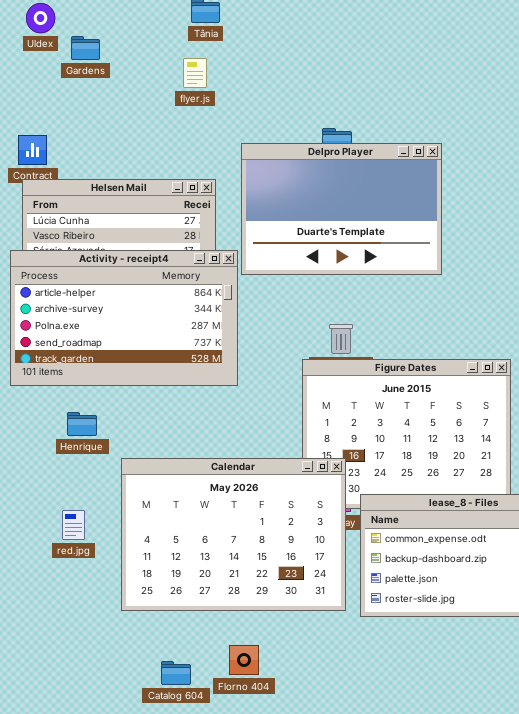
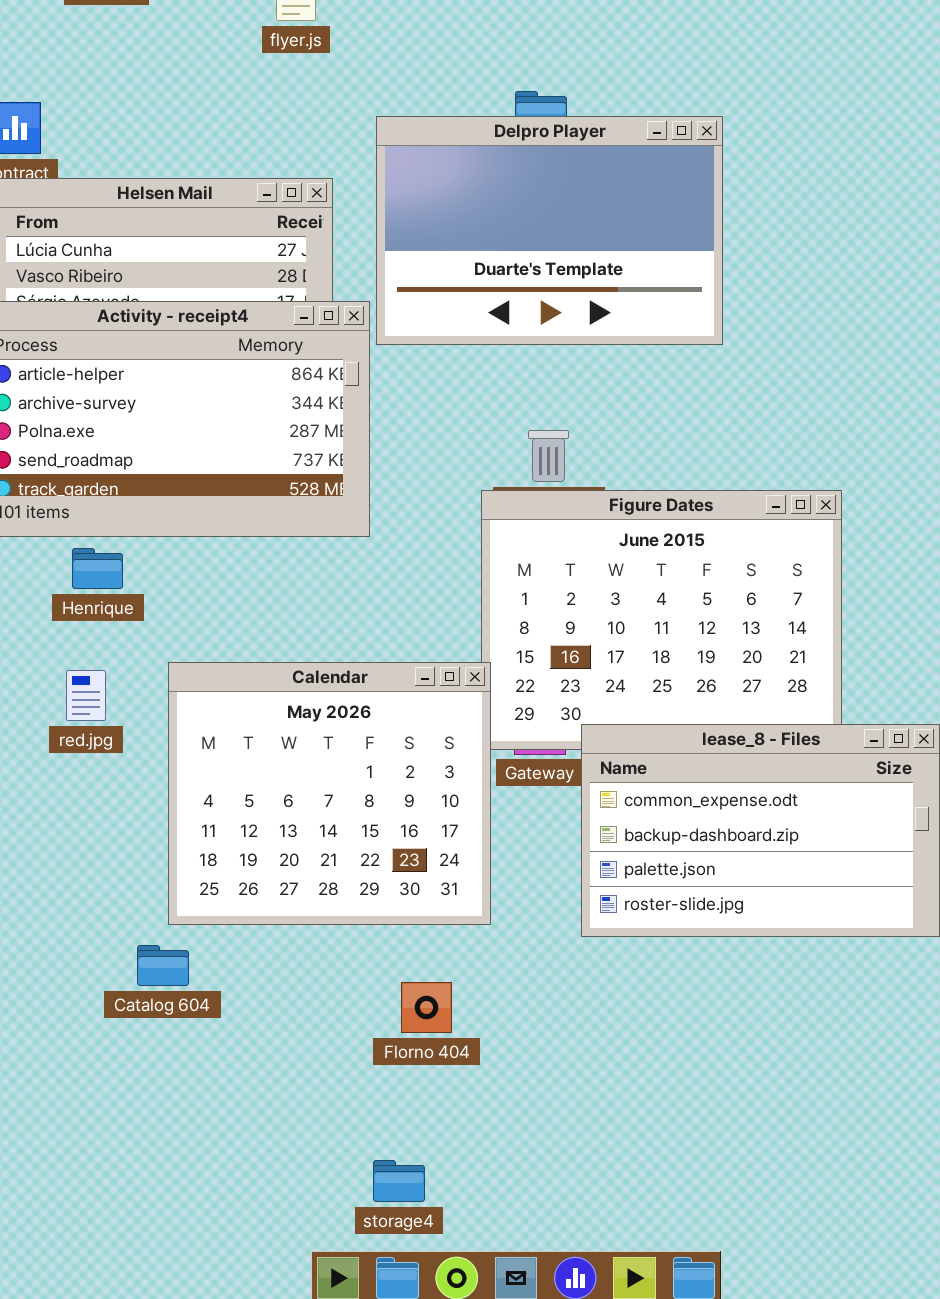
Henrique: [67,412,97,436] -> [72,548,123,589], moved
Calendar: [121,458,346,611] -> [168,662,491,925], resized
red.jpg: [62,510,85,540] -> [66,670,106,721], moved
Florno 404: [229,645,259,675] -> [401,982,452,1033], moved
Catalog 604: [161,661,191,685] -> [137,945,189,986], moved

